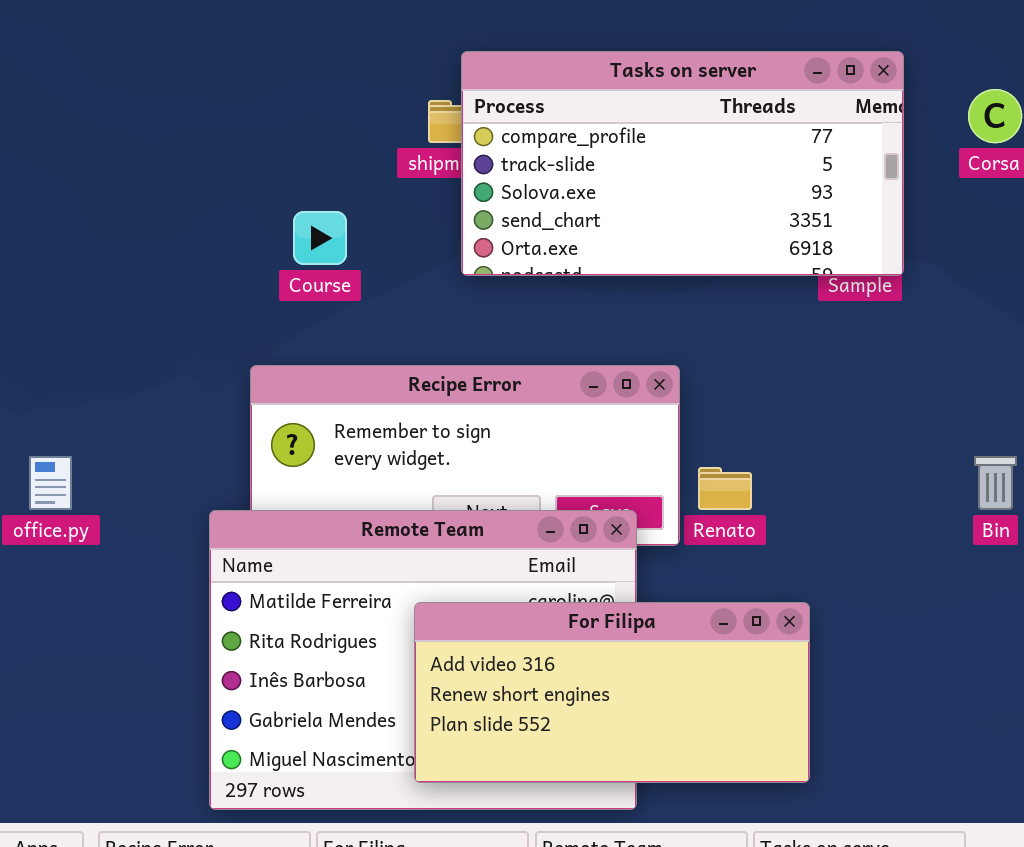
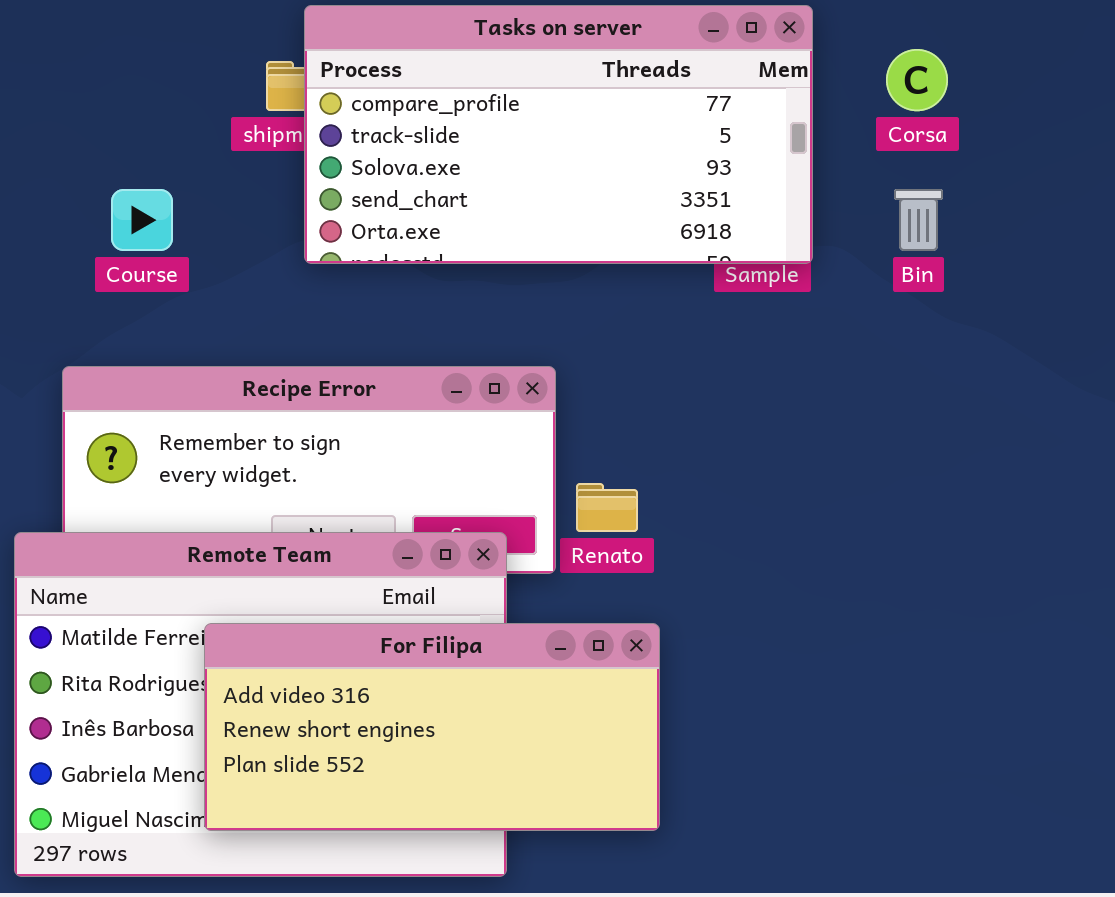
Bin: [974,456,1017,510] -> [894,189,943,251], moved
For Filipa: [414,602,810,783] -> [204,623,660,831], moved

